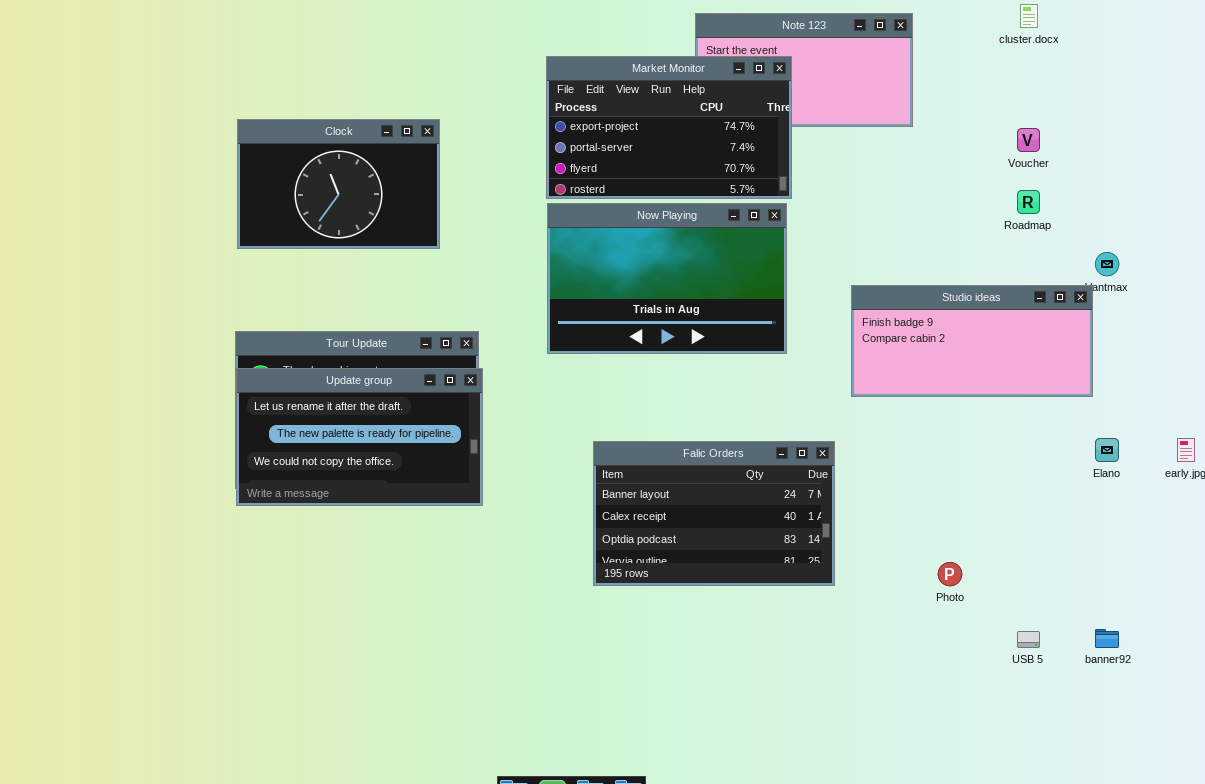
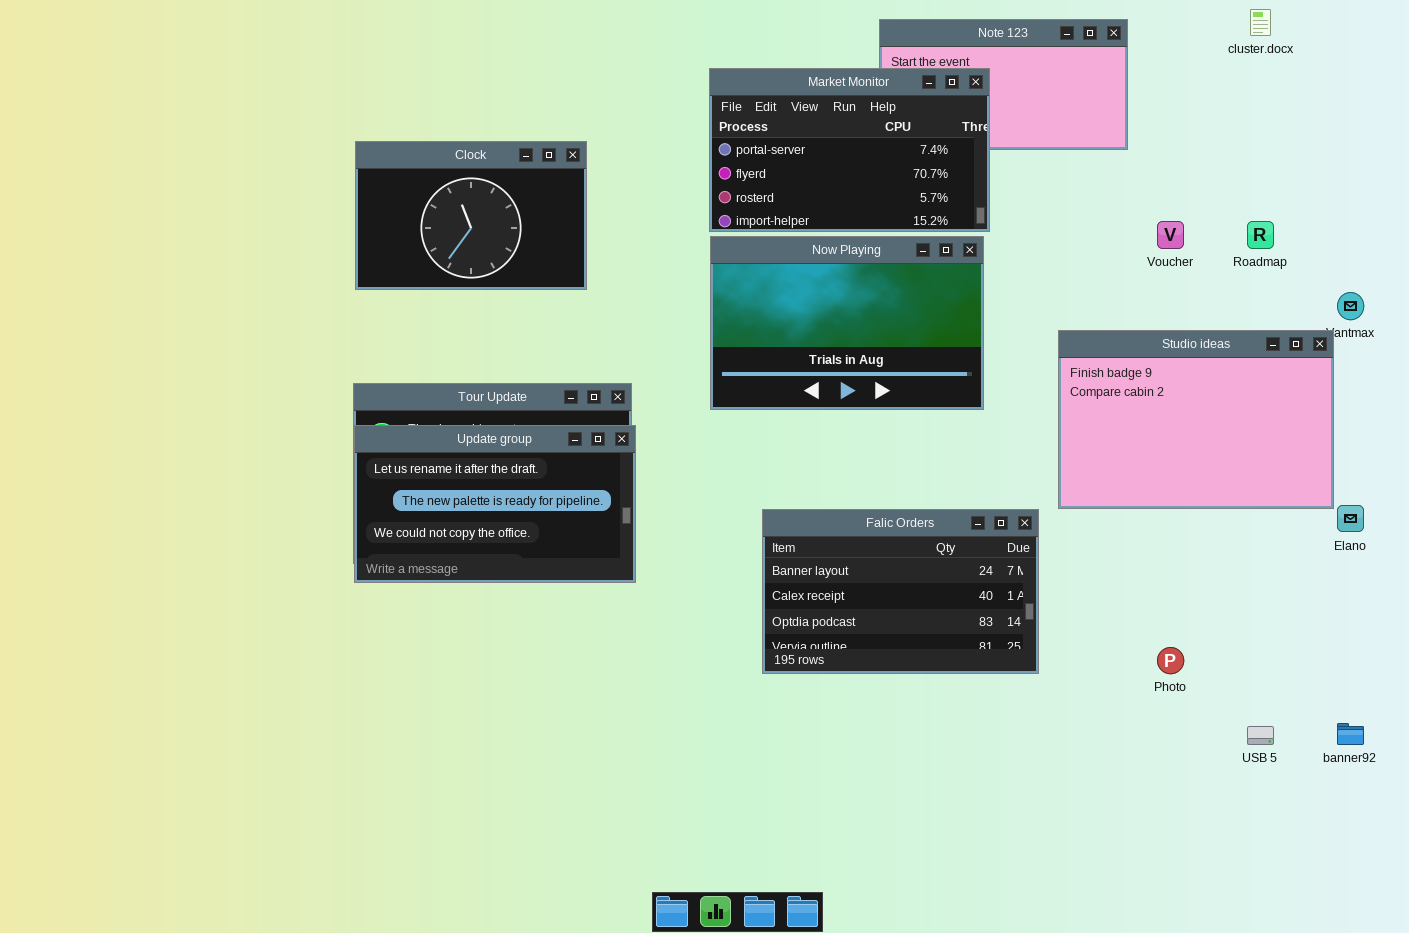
Market Monitor: [546,56,792,199] -> [709,68,990,232], scrolled down 1 row
Voucher: [1017,128,1040,152] -> [1157,221,1184,249], moved
Studio ideas: [851,285,1093,397] -> [1058,330,1334,509], resized

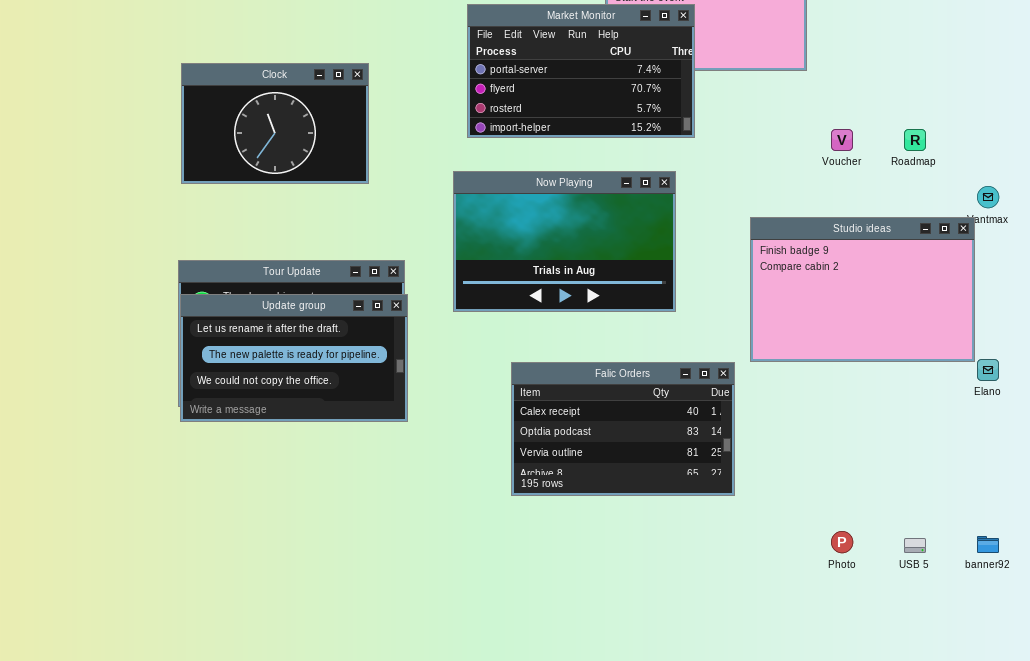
Now Playing: [710,236,984,410] -> [453,171,676,312], moved
Falic Orders: [762,509,1039,674] -> [511,362,735,496], scrolled down 1 row
Photo: [1157,647,1184,674] -> [831,531,853,553], moved

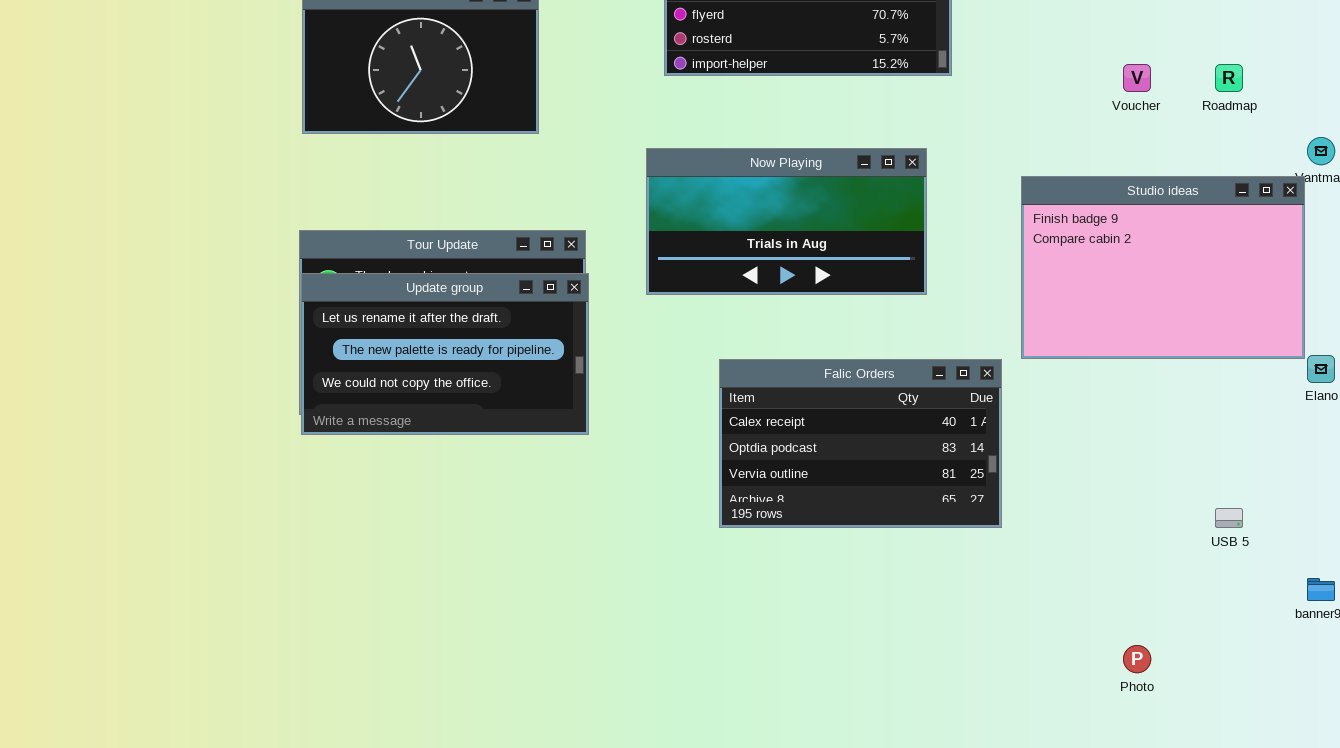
Now Playing: [453,171,676,312] -> [646,148,927,295], resized
Photo: [831,531,853,553] -> [1123,645,1151,673], moved
USB 5: [904,538,926,553] -> [1215,508,1243,528], moved

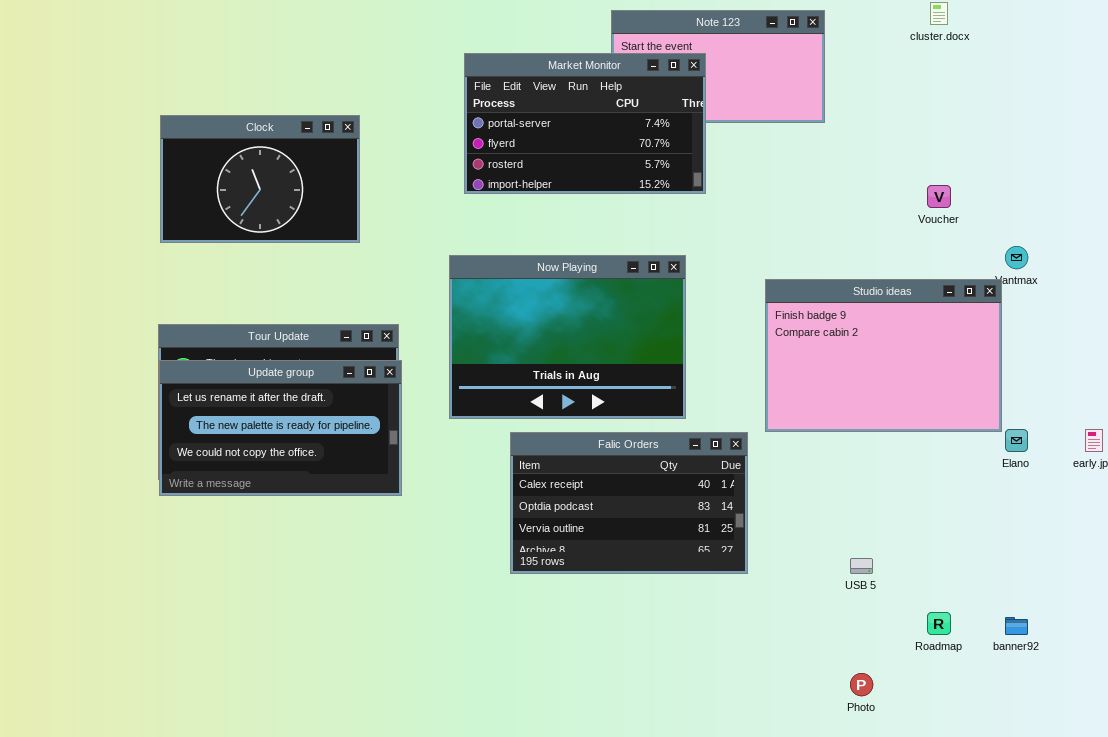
Voucher: [1123,64,1151,92] -> [927,185,951,208], moved
Roadmap: [1215,64,1243,92] -> [927,612,951,635], moved
Now Playing: [646,148,927,295] -> [449,255,686,419], resized
USB 5: [1215,508,1243,528] -> [850,558,873,574], moved

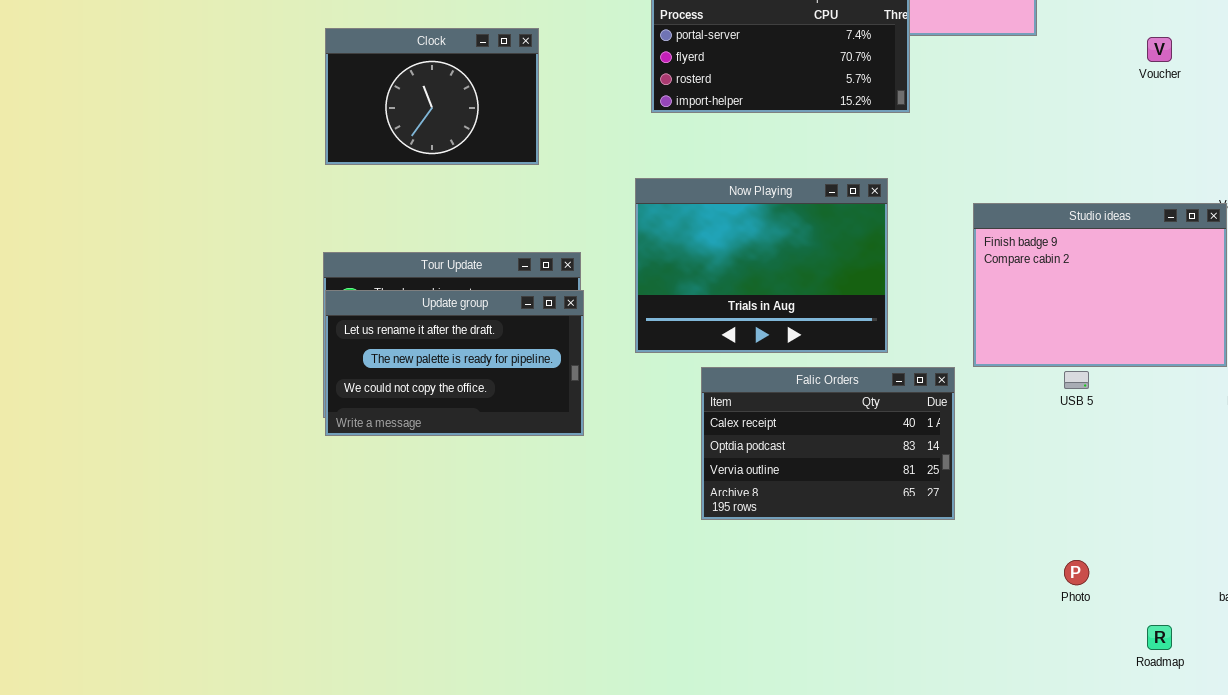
Voucher: [927,185,951,208] -> [1147,37,1172,62], moved
USB 5: [850,558,873,574] -> [1064,371,1089,389], moved
Roadmap: [927,612,951,635] -> [1147,625,1172,650], moved
Photo: [850,673,873,696] -> [1064,560,1089,585], moved

